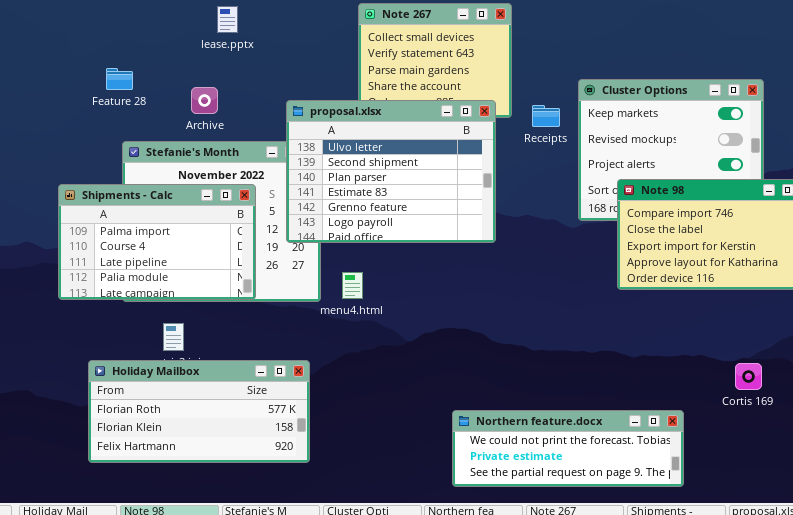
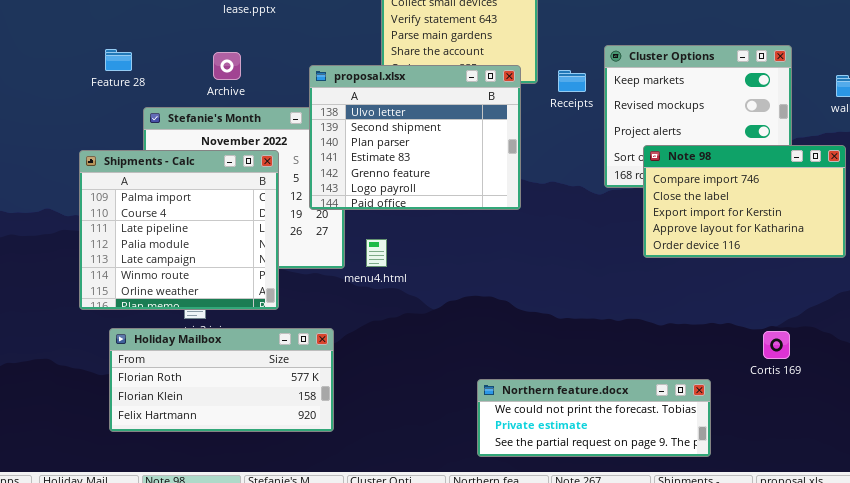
Feature 28: [106,68,133,90] -> [105,49,132,71], moved
Shipments - Calc: [58,184,256,300] -> [79,150,279,310], resized

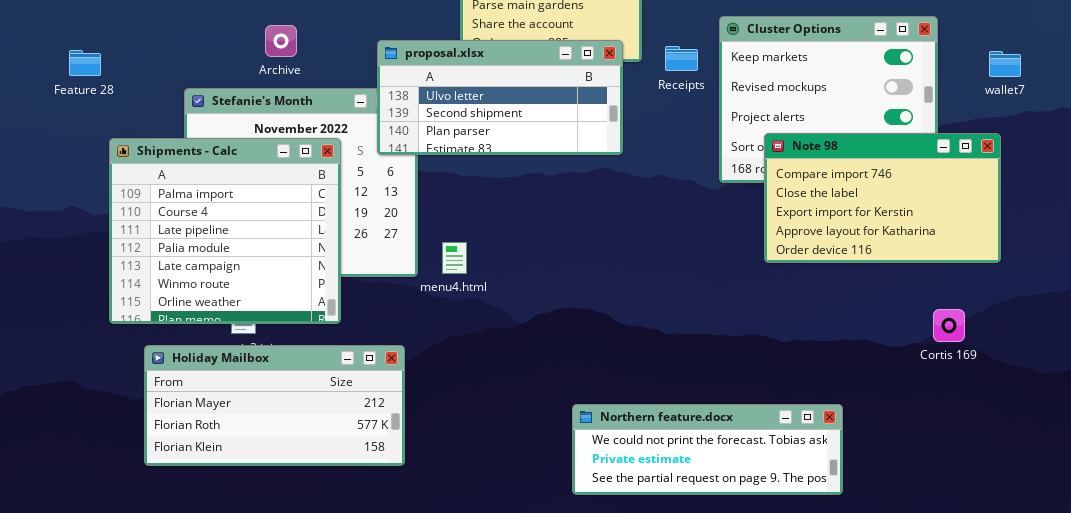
Feature 28: [105,49,132,71] -> [69,50,101,76], moved
proposal.xlsx: [309,65,521,210] -> [377,40,623,155], resized
Holiday Mailbox: [109,328,334,432] -> [144,345,405,466], scrolled up 1 row
Cortis 169: [763,331,790,359] -> [933,309,965,342], moved

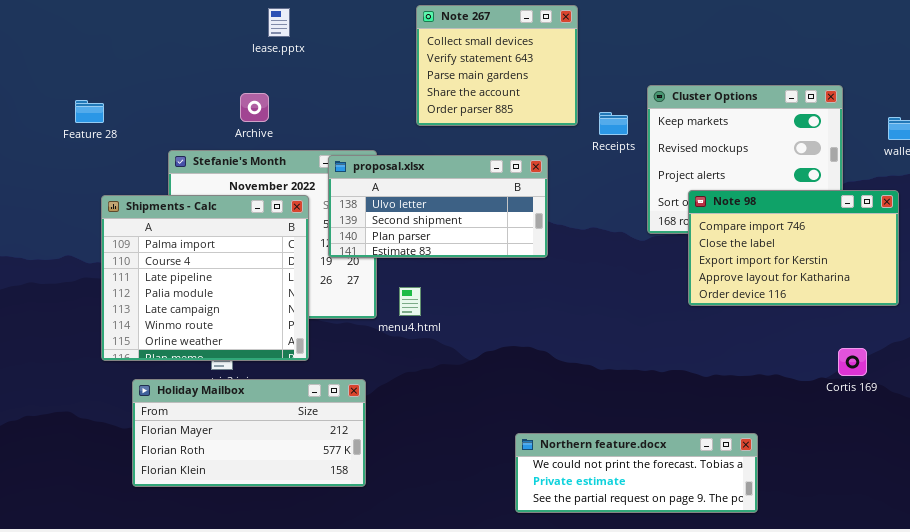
proposal.xlsx: [377,40,623,155] -> [328,155,548,258], moved
Feature 28: [69,50,101,76] -> [75,100,104,123], moved

